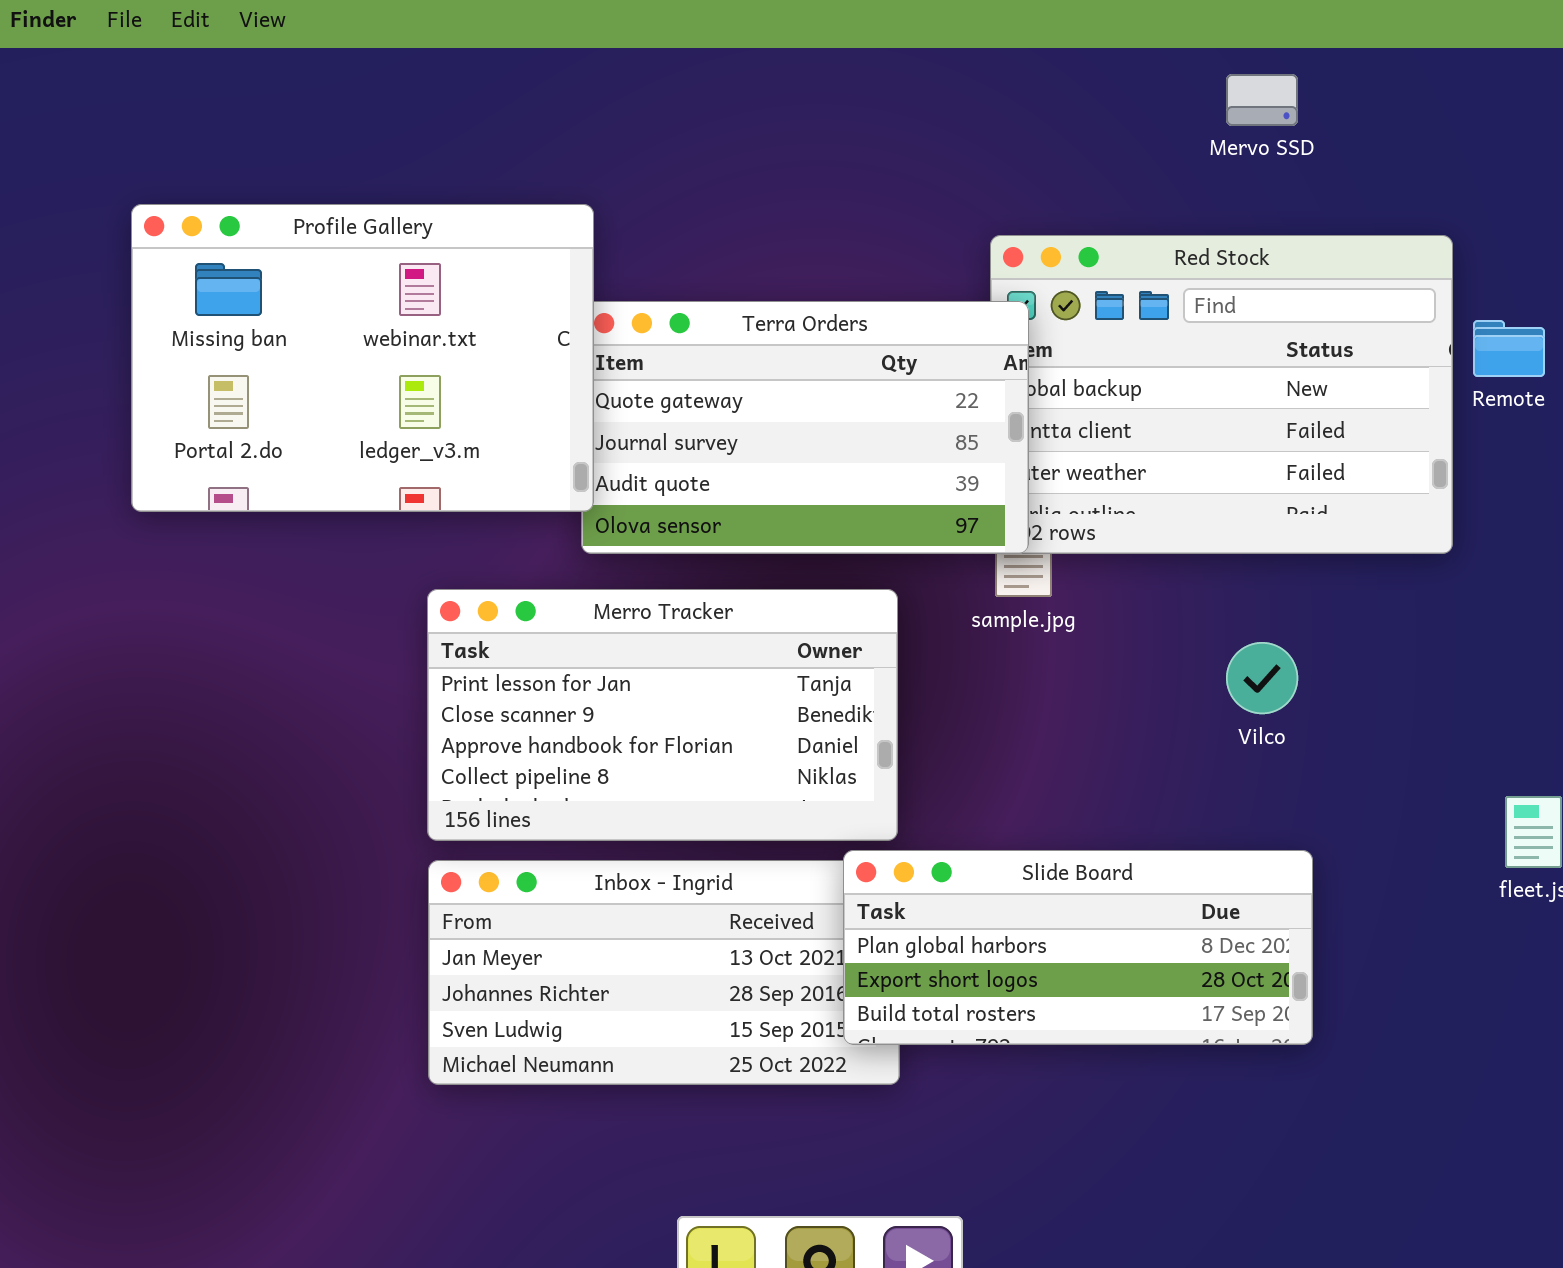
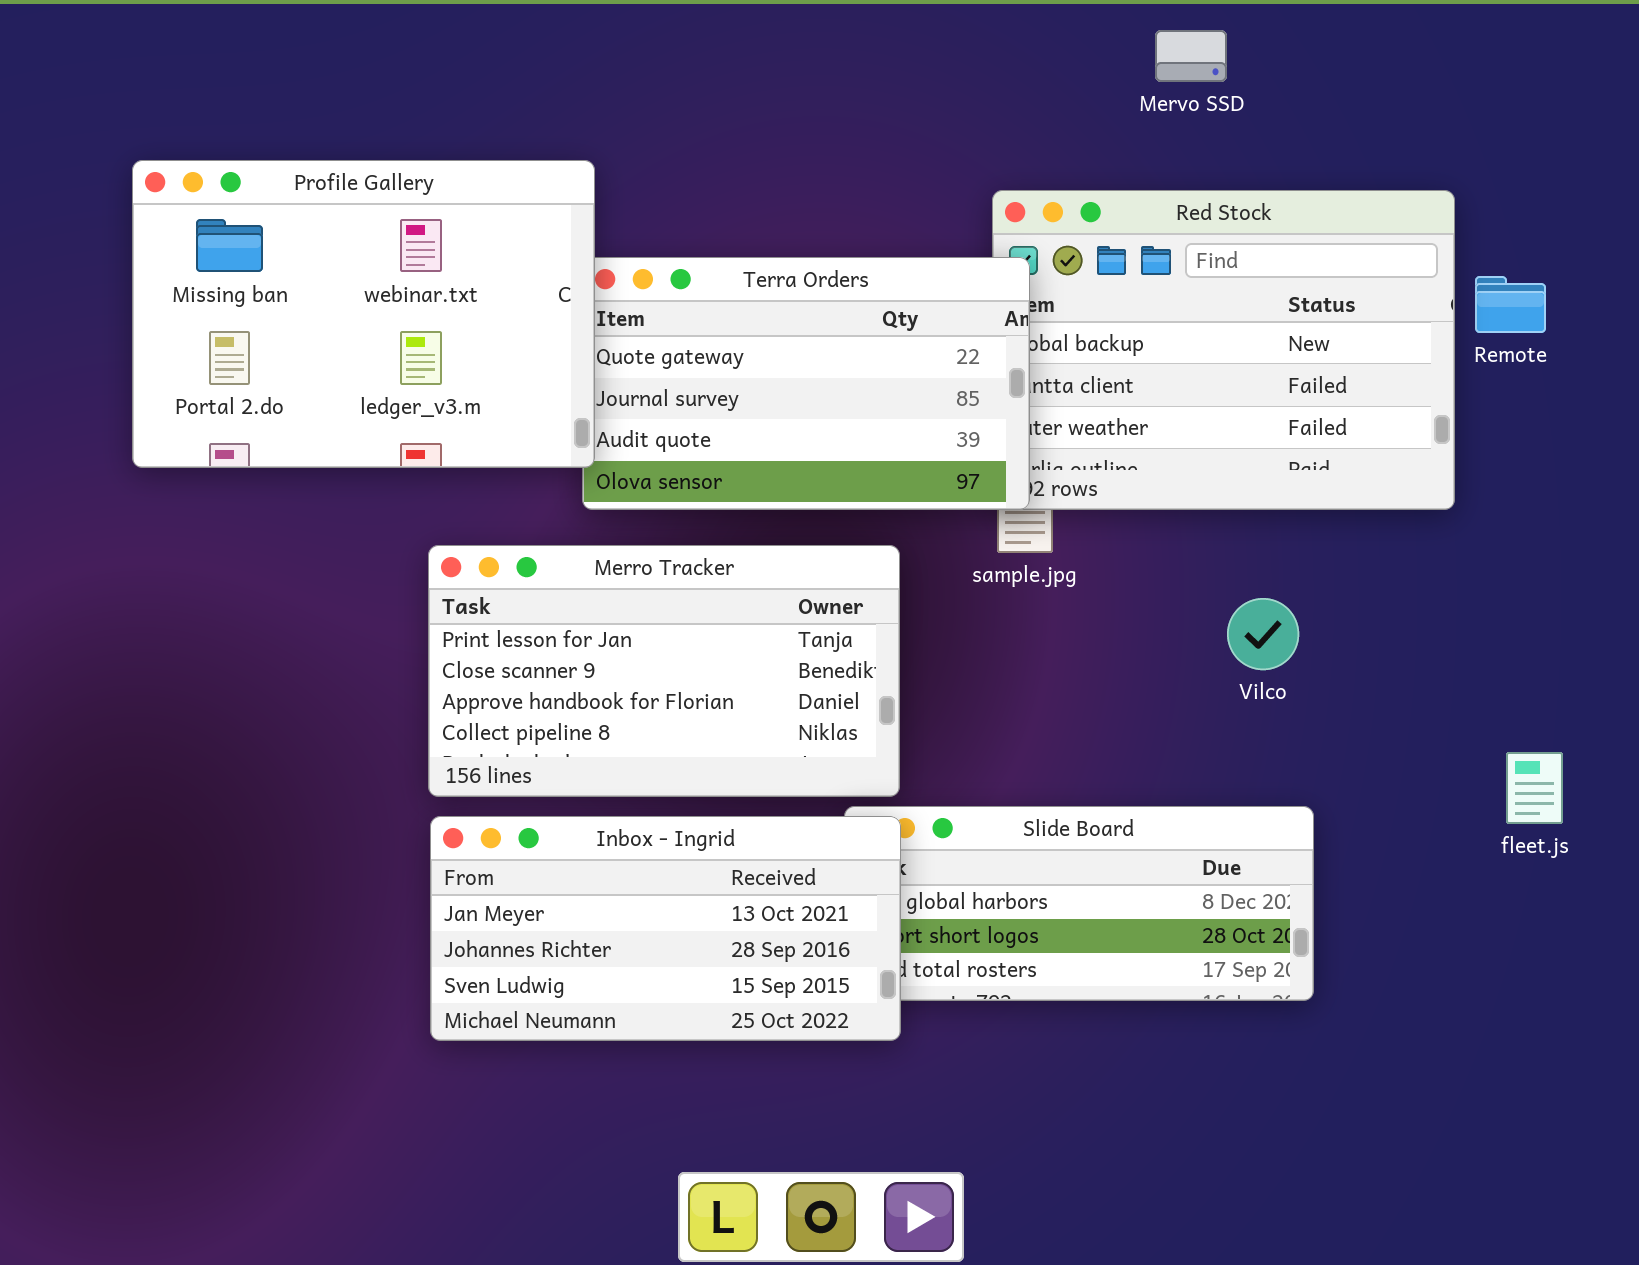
Mervo SSD: [1226,74,1298,126] -> [1155,30,1227,82], moved
Inbox - Ingrid: [428,860,900,1085] -> [430,816,901,1041], raised

